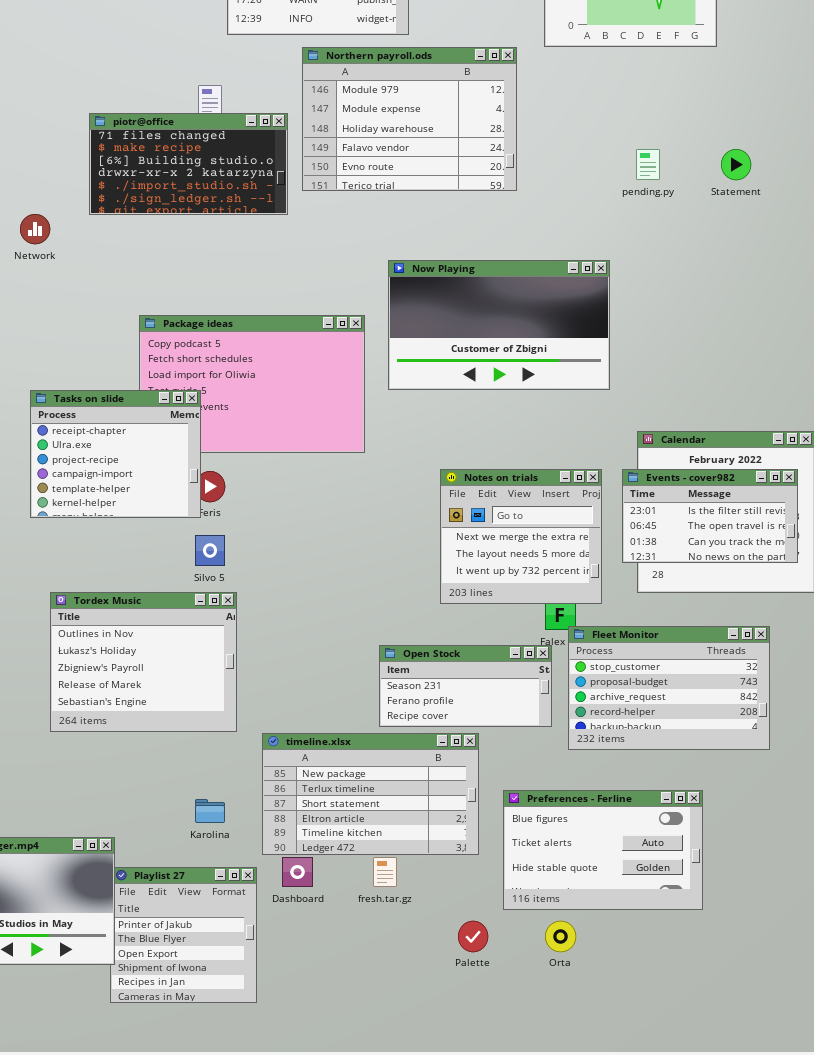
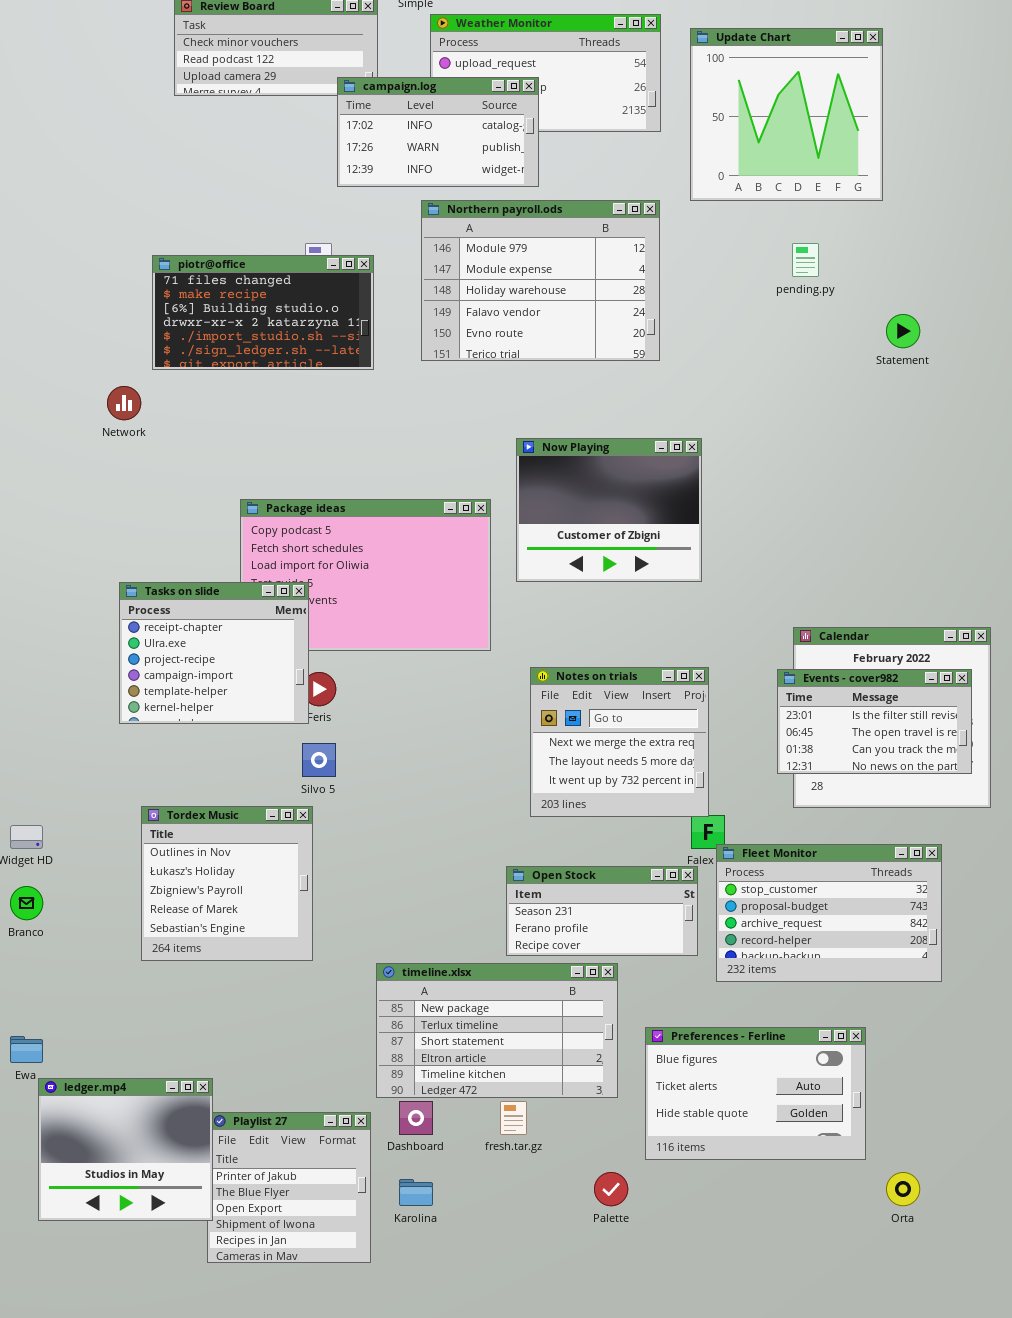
piotr@office: [89,113,288,215] -> [152,255,374,370], moved
pending.py: [636,149,660,180] -> [792,243,819,277], moved
Now Playing: [388,260,610,390] -> [516,438,702,582], resized
Notes on trials: [440,469,602,604] -> [530,667,709,817], moved
Tordex Music: [50,592,237,732] -> [141,806,313,961], resized
Karolina: [195,799,225,823] -> [399,1179,433,1206], moved
Orta: [545,921,576,952] -> [886,1172,920,1206], moved

